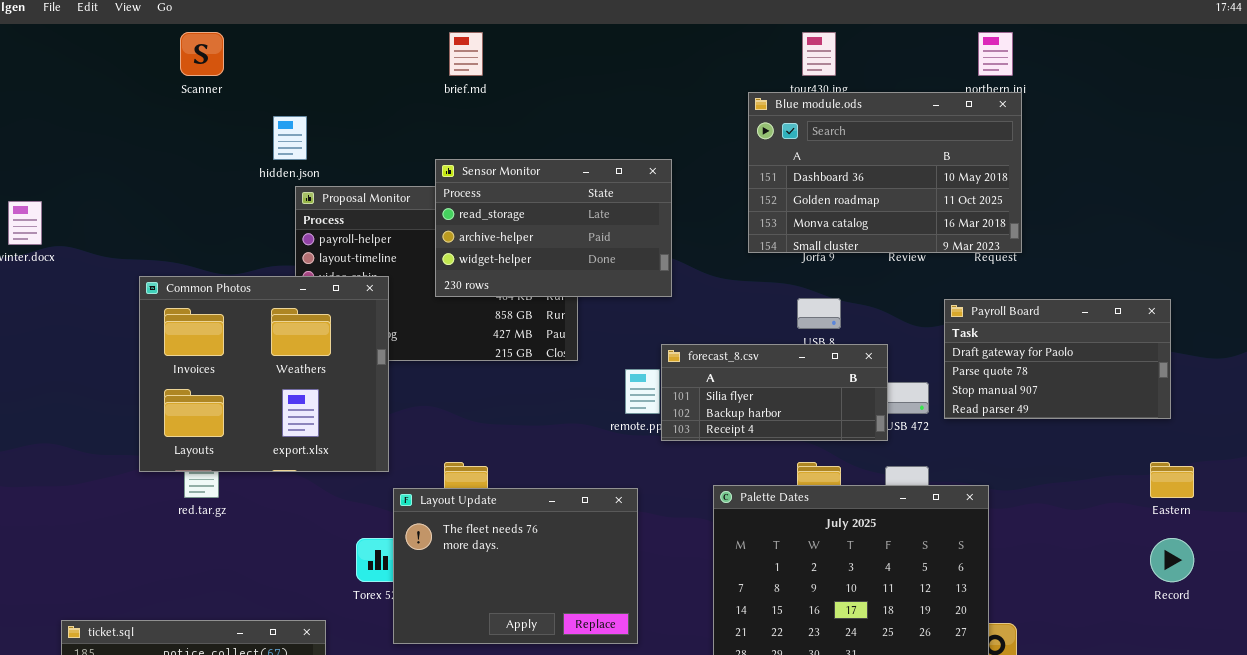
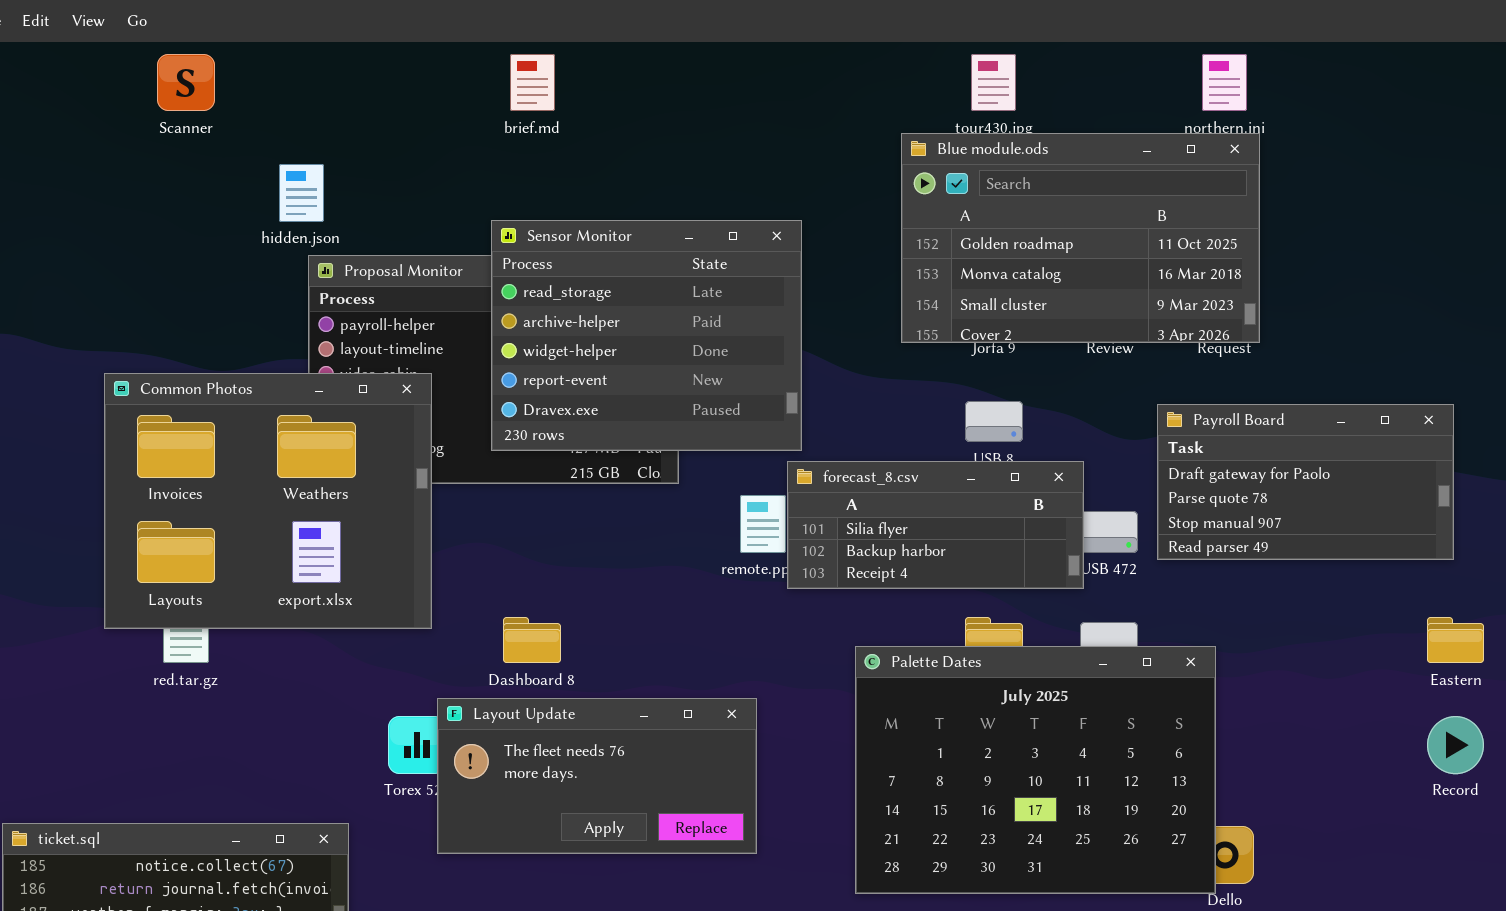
Blue module.ods: [748,92,1022,253] -> [901,133,1260,343], scrolled down 1 row
Sensor Monitor: [435,159,672,297] -> [491,220,802,451], resized
Layout Update: [393,488,638,644] -> [437,698,757,854], resized

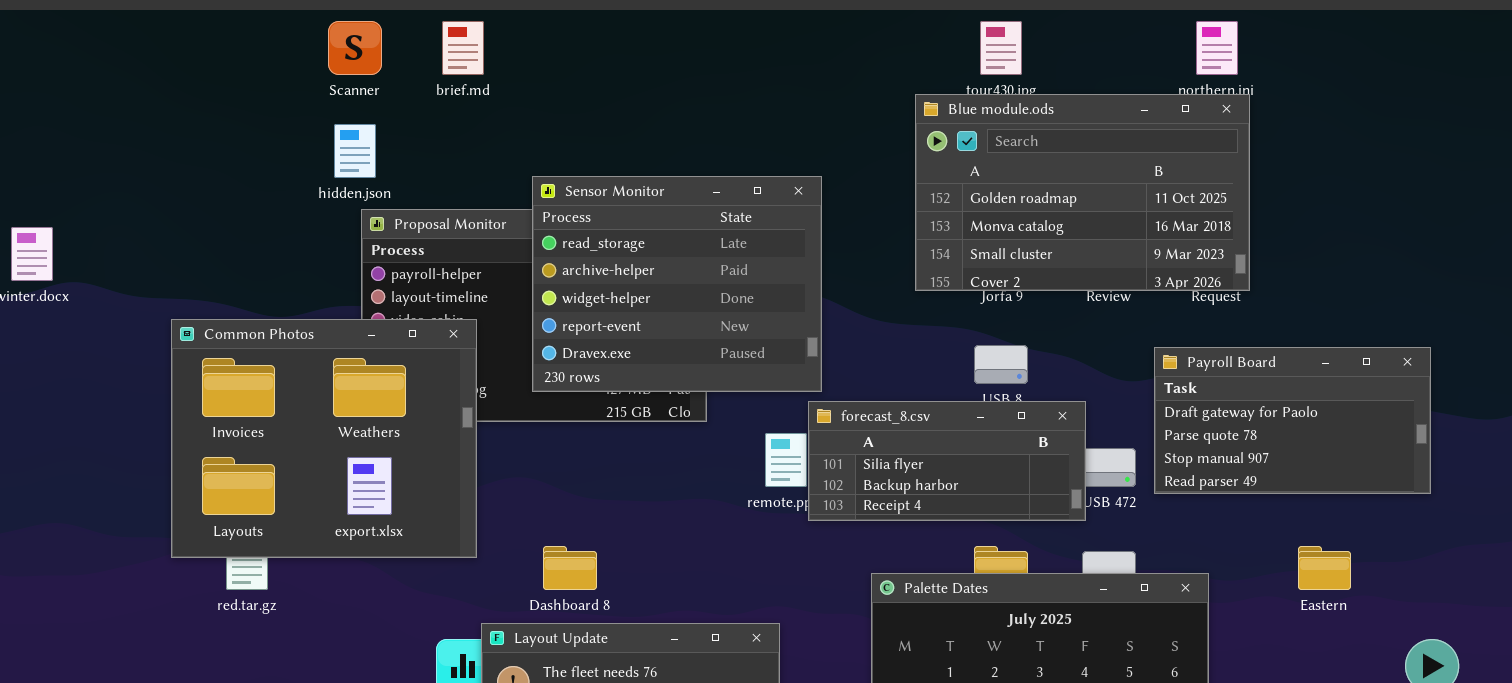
Scanner: [157,54,215,111] -> [328,21,382,75], moved
brief.md: [510,54,555,111] -> [442,21,484,75], moved
Eastern: [1427,617,1484,663] -> [1298,546,1351,590], moved

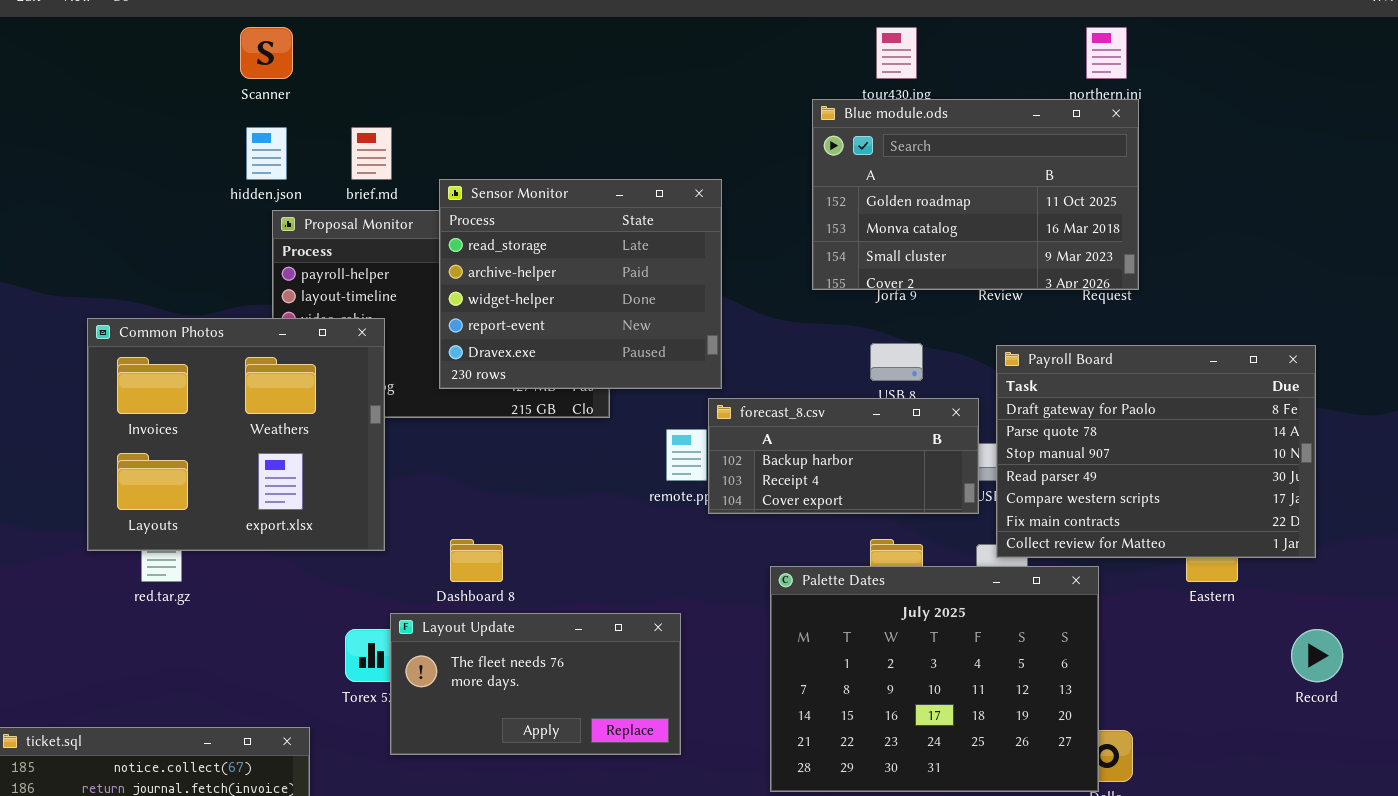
brief.md: [442,21,484,75] -> [351,127,392,180], moved
Payroll Board: [1154,347,1431,494] -> [996,345,1316,558], resized
forecast_8.csv: [808,401,1086,521] -> [708,398,979,514], scrolled down 1 row

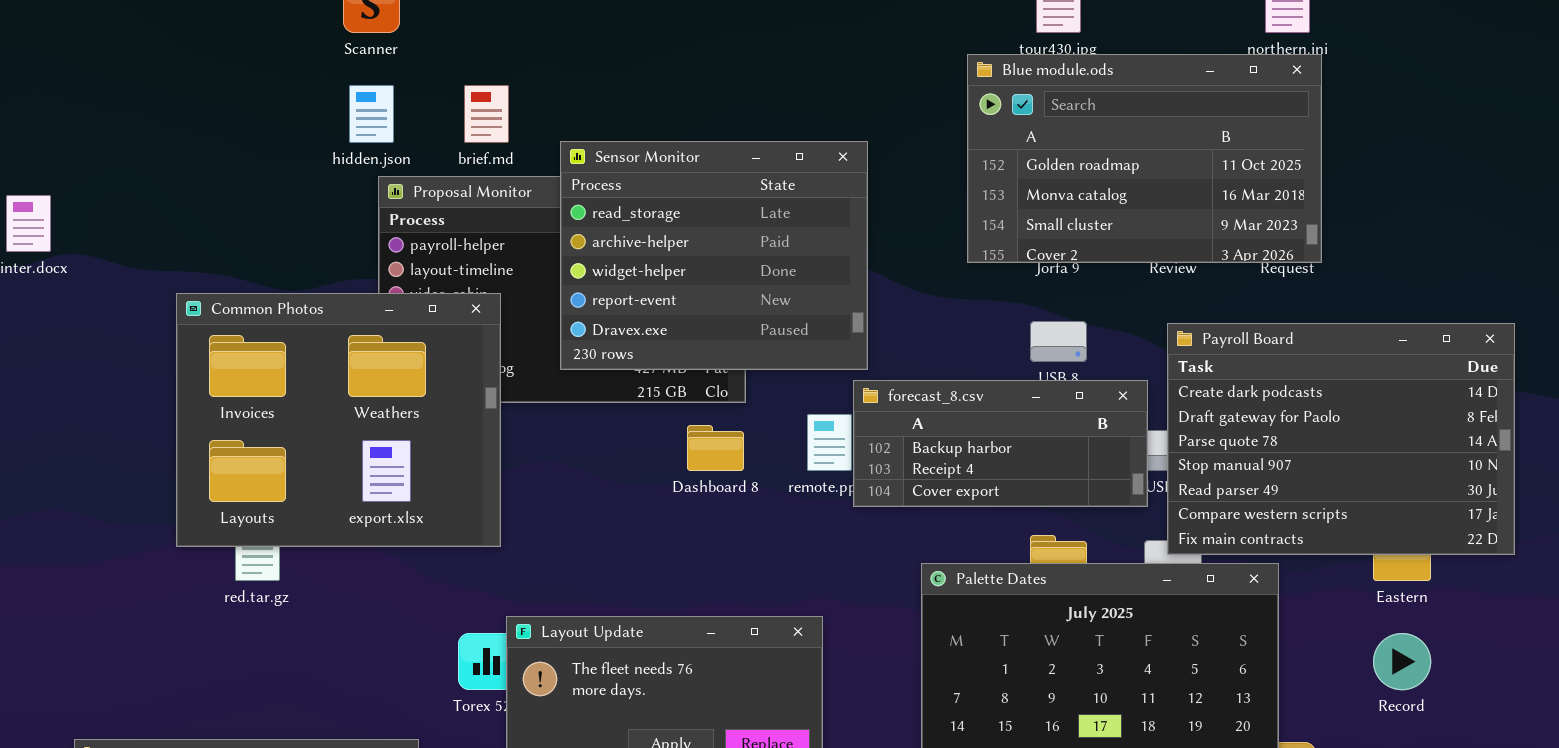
Payroll Board: [996,345,1316,558] -> [1167,323,1515,555], scrolled up 1 row
Dashboard 8: [450,539,503,582] -> [687,425,744,471], moved
Record: [1291,629,1343,682] -> [1373,633,1431,690], moved

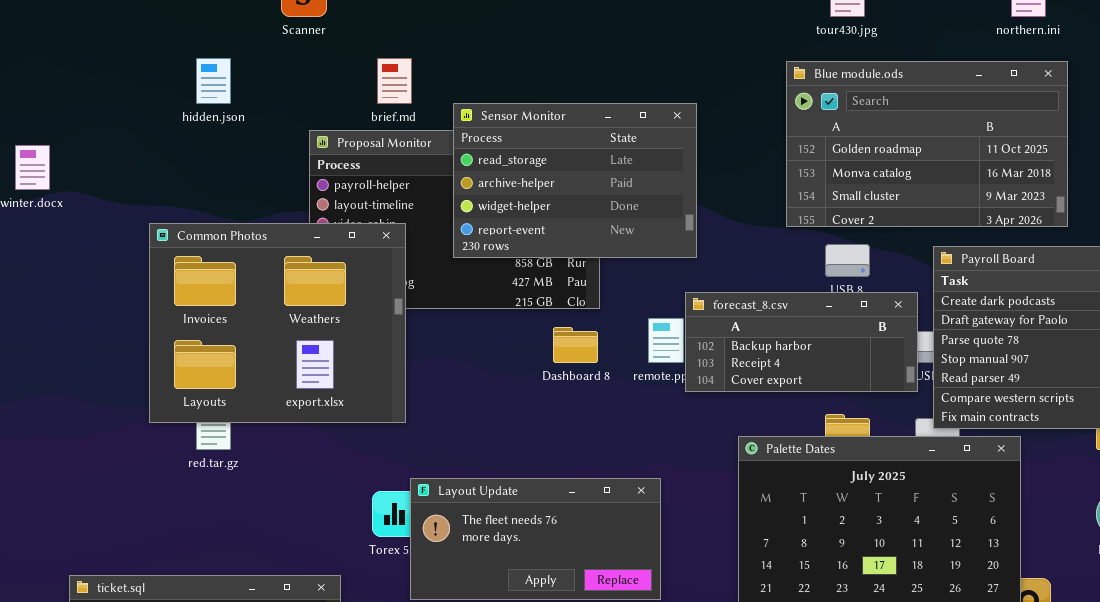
Blue module.ods: [967,54,1322,263] -> [786,61,1068,227], moved
hidden.json: [349,85,394,143] -> [196,58,231,104], moved
Sensor Monitor: [560,141,868,370] -> [453,103,697,258], resized

